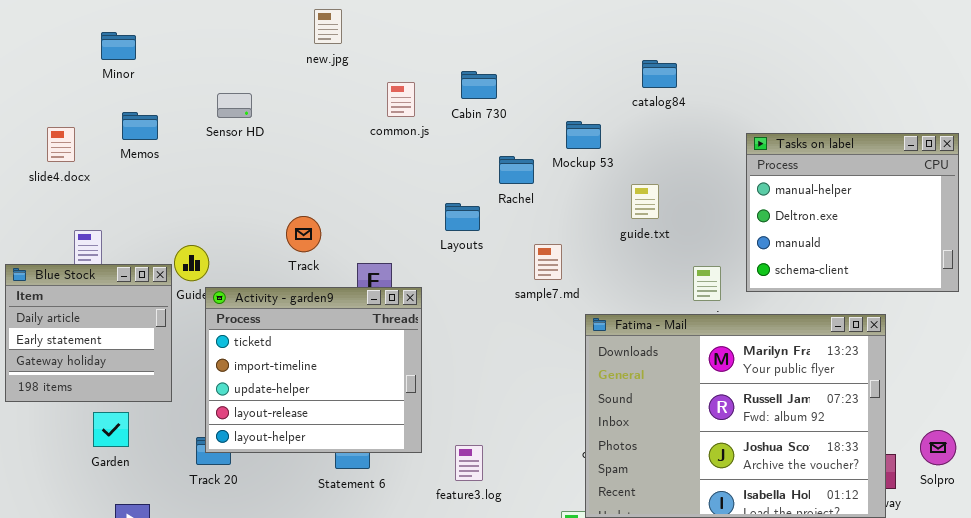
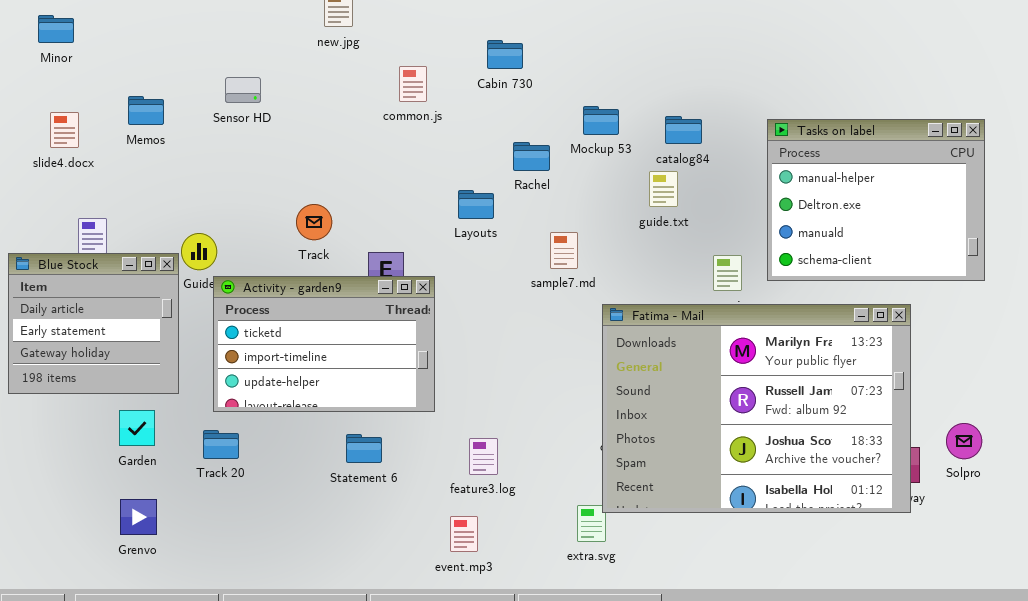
Minor: [101,32,136,60] -> [38,15,74,43], moved
catalog84: [642,60,677,88] -> [665,116,702,144], moved
Cabin 730: [461,71,497,99] -> [487,40,523,69], moved
Activity - garden9: [205,287,422,453] -> [213,276,435,412], resized
Garden: [93,412,129,447] -> [119,410,155,446], moved

